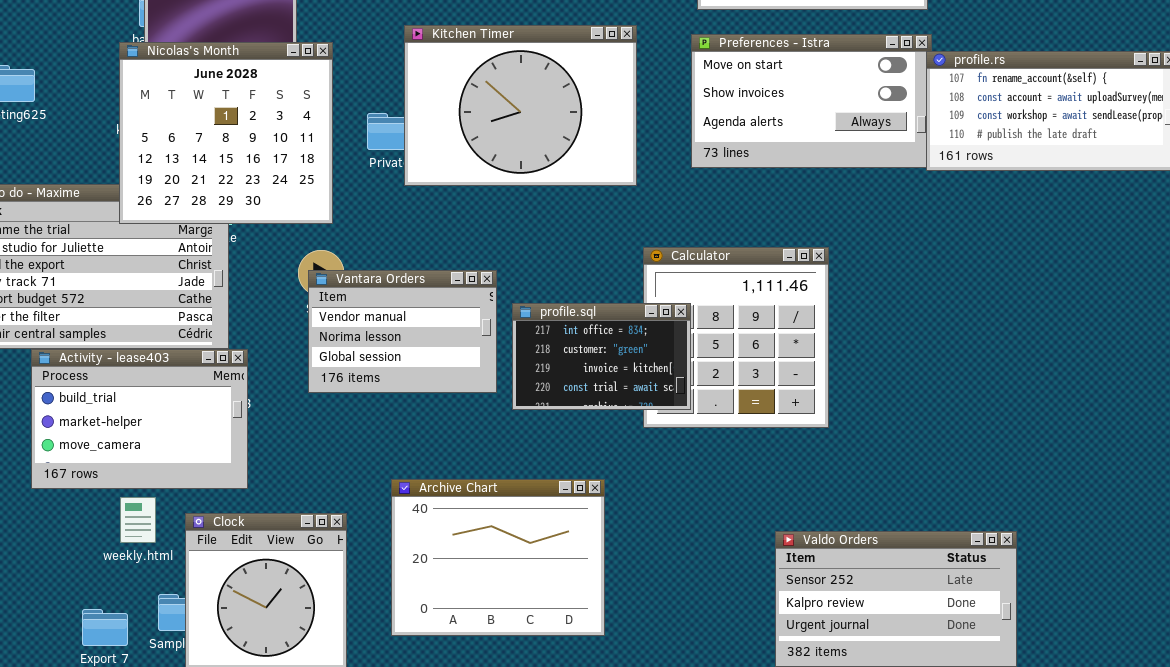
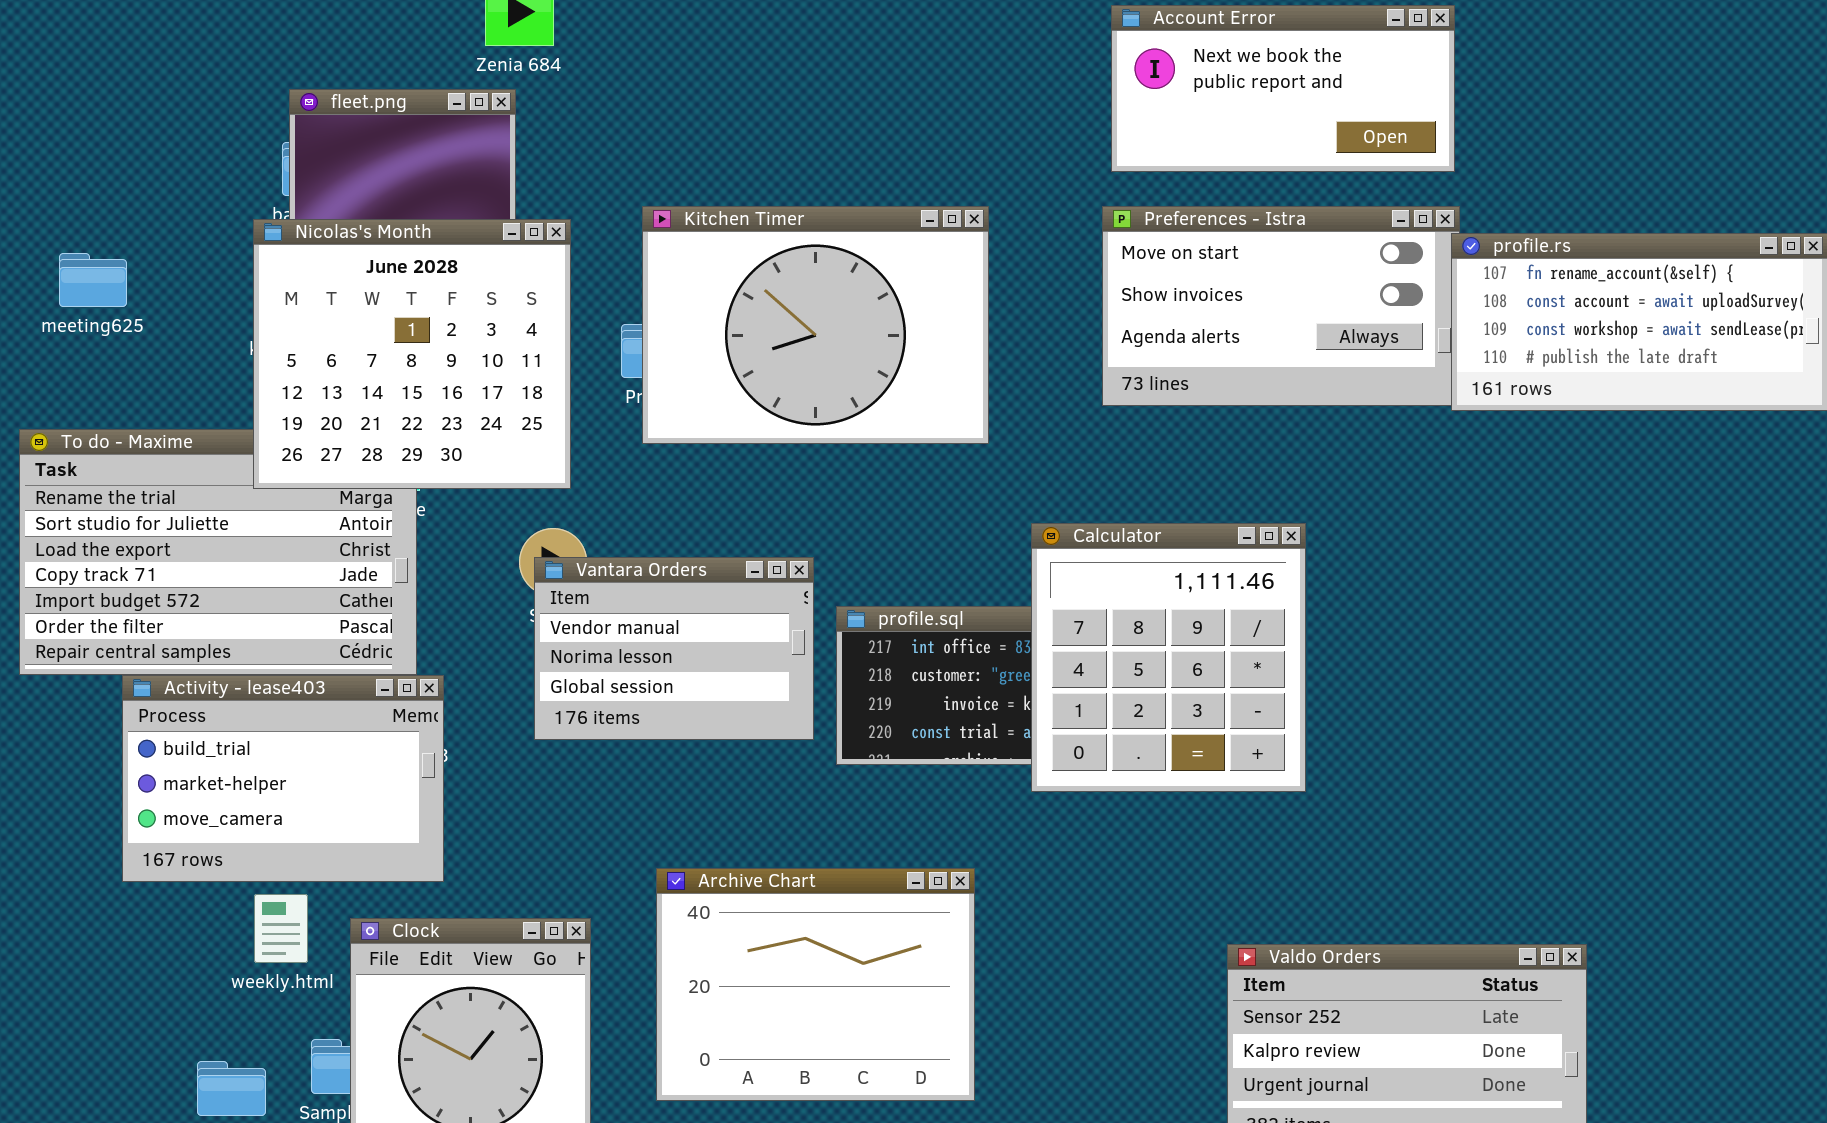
Kitchen Timer: [404,25,637,186] -> [642,206,989,444], moved
Calculator: [643,247,829,428] -> [1031,523,1306,792], raised

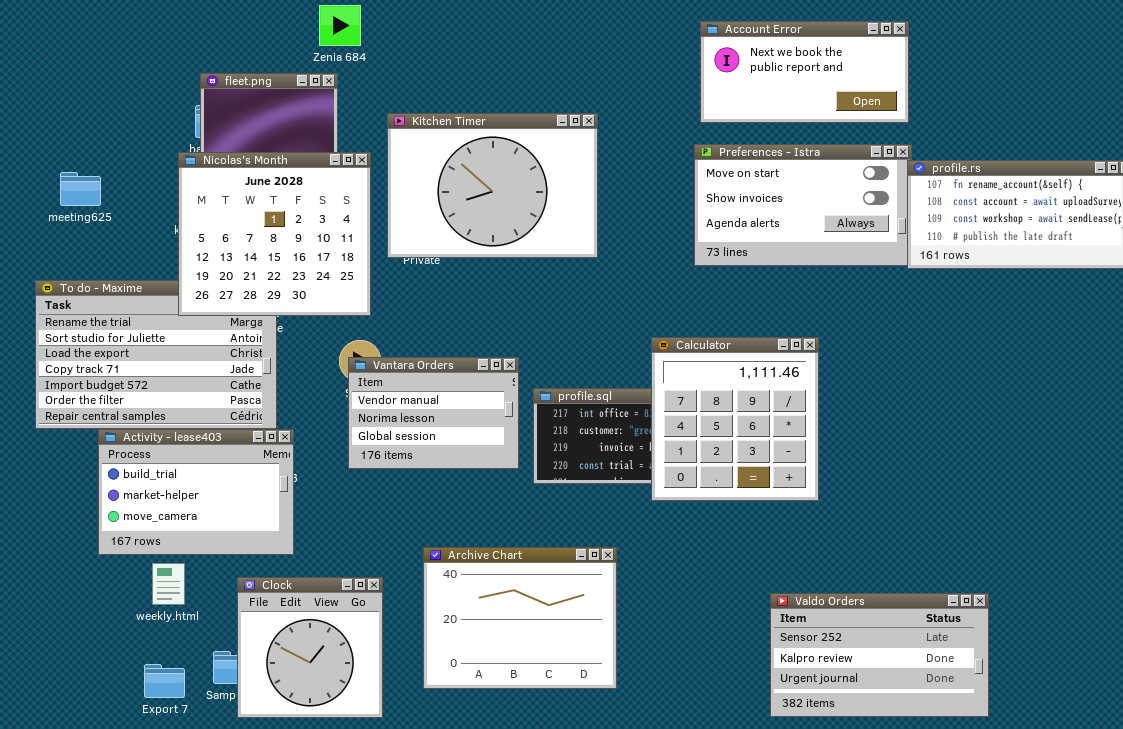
Kitchen Timer: [642,206,989,444] -> [387,113,598,258], moved
weekly.html: [254,894,308,963] -> [152,563,185,605], moved

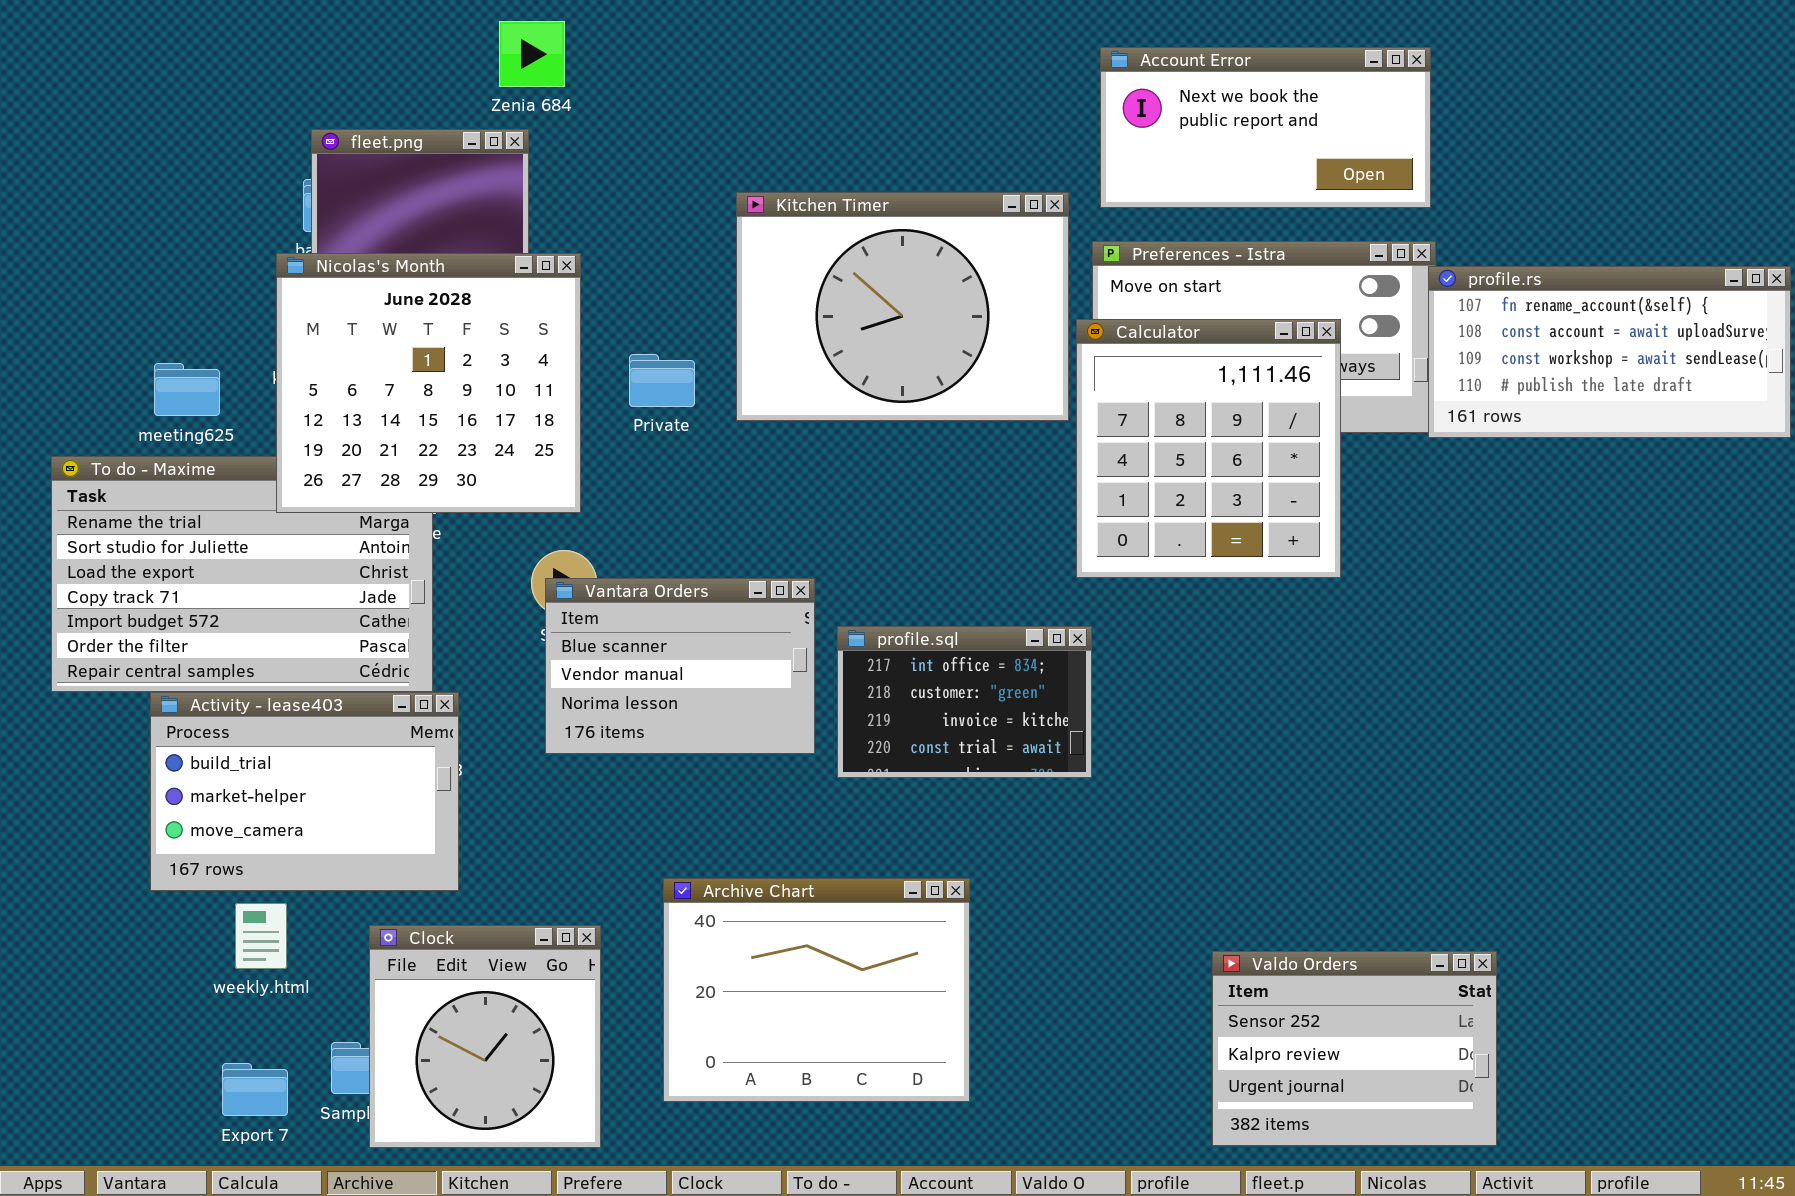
Kitchen Timer: [387,113,598,258] -> [736,192,1069,421], moved
meeting625: [60,172,101,206] -> [154,363,220,416], moved
Calculator: [651,337,819,501] -> [1076,319,1341,578], moved
Vantara Orders: [348,357,519,469] -> [545,578,815,754], scrolled up 1 row
Valdo Orders: [770,593,989,717] -> [1212,951,1497,1146], resized

